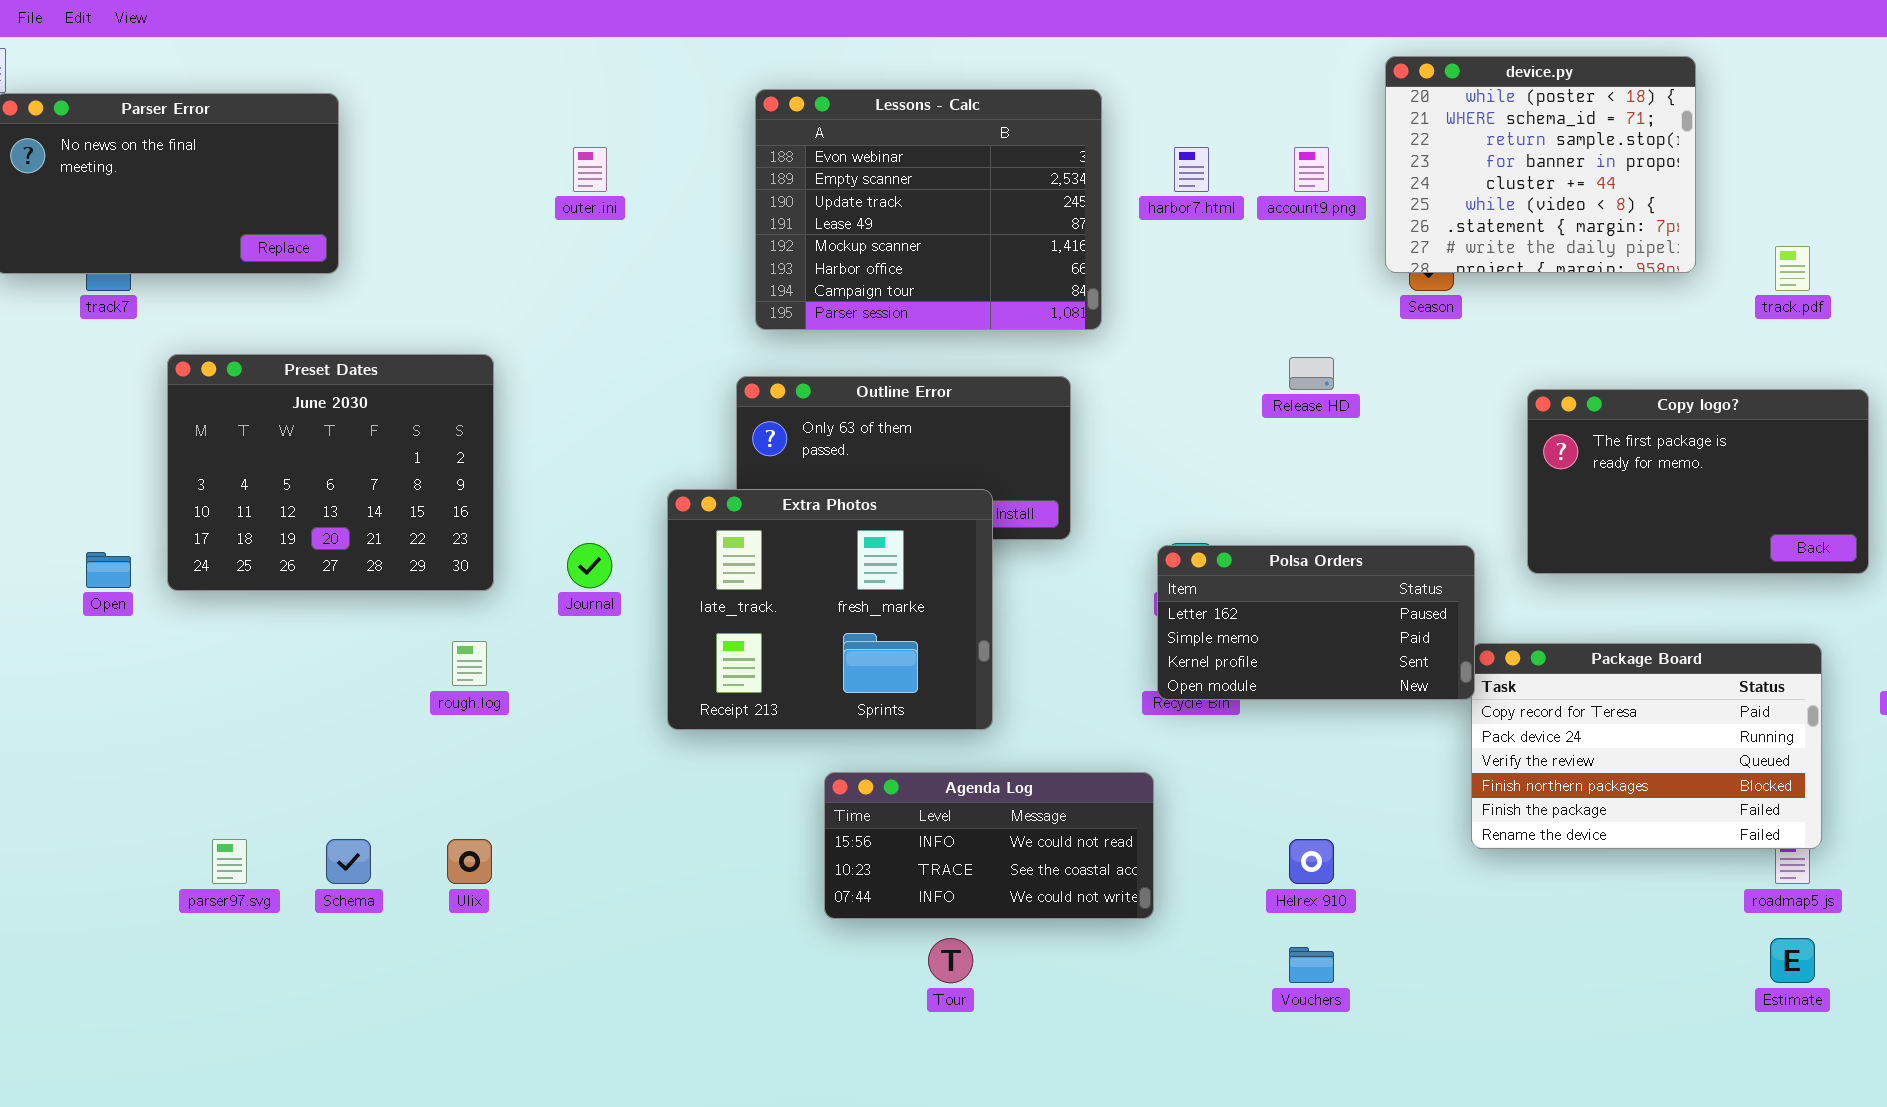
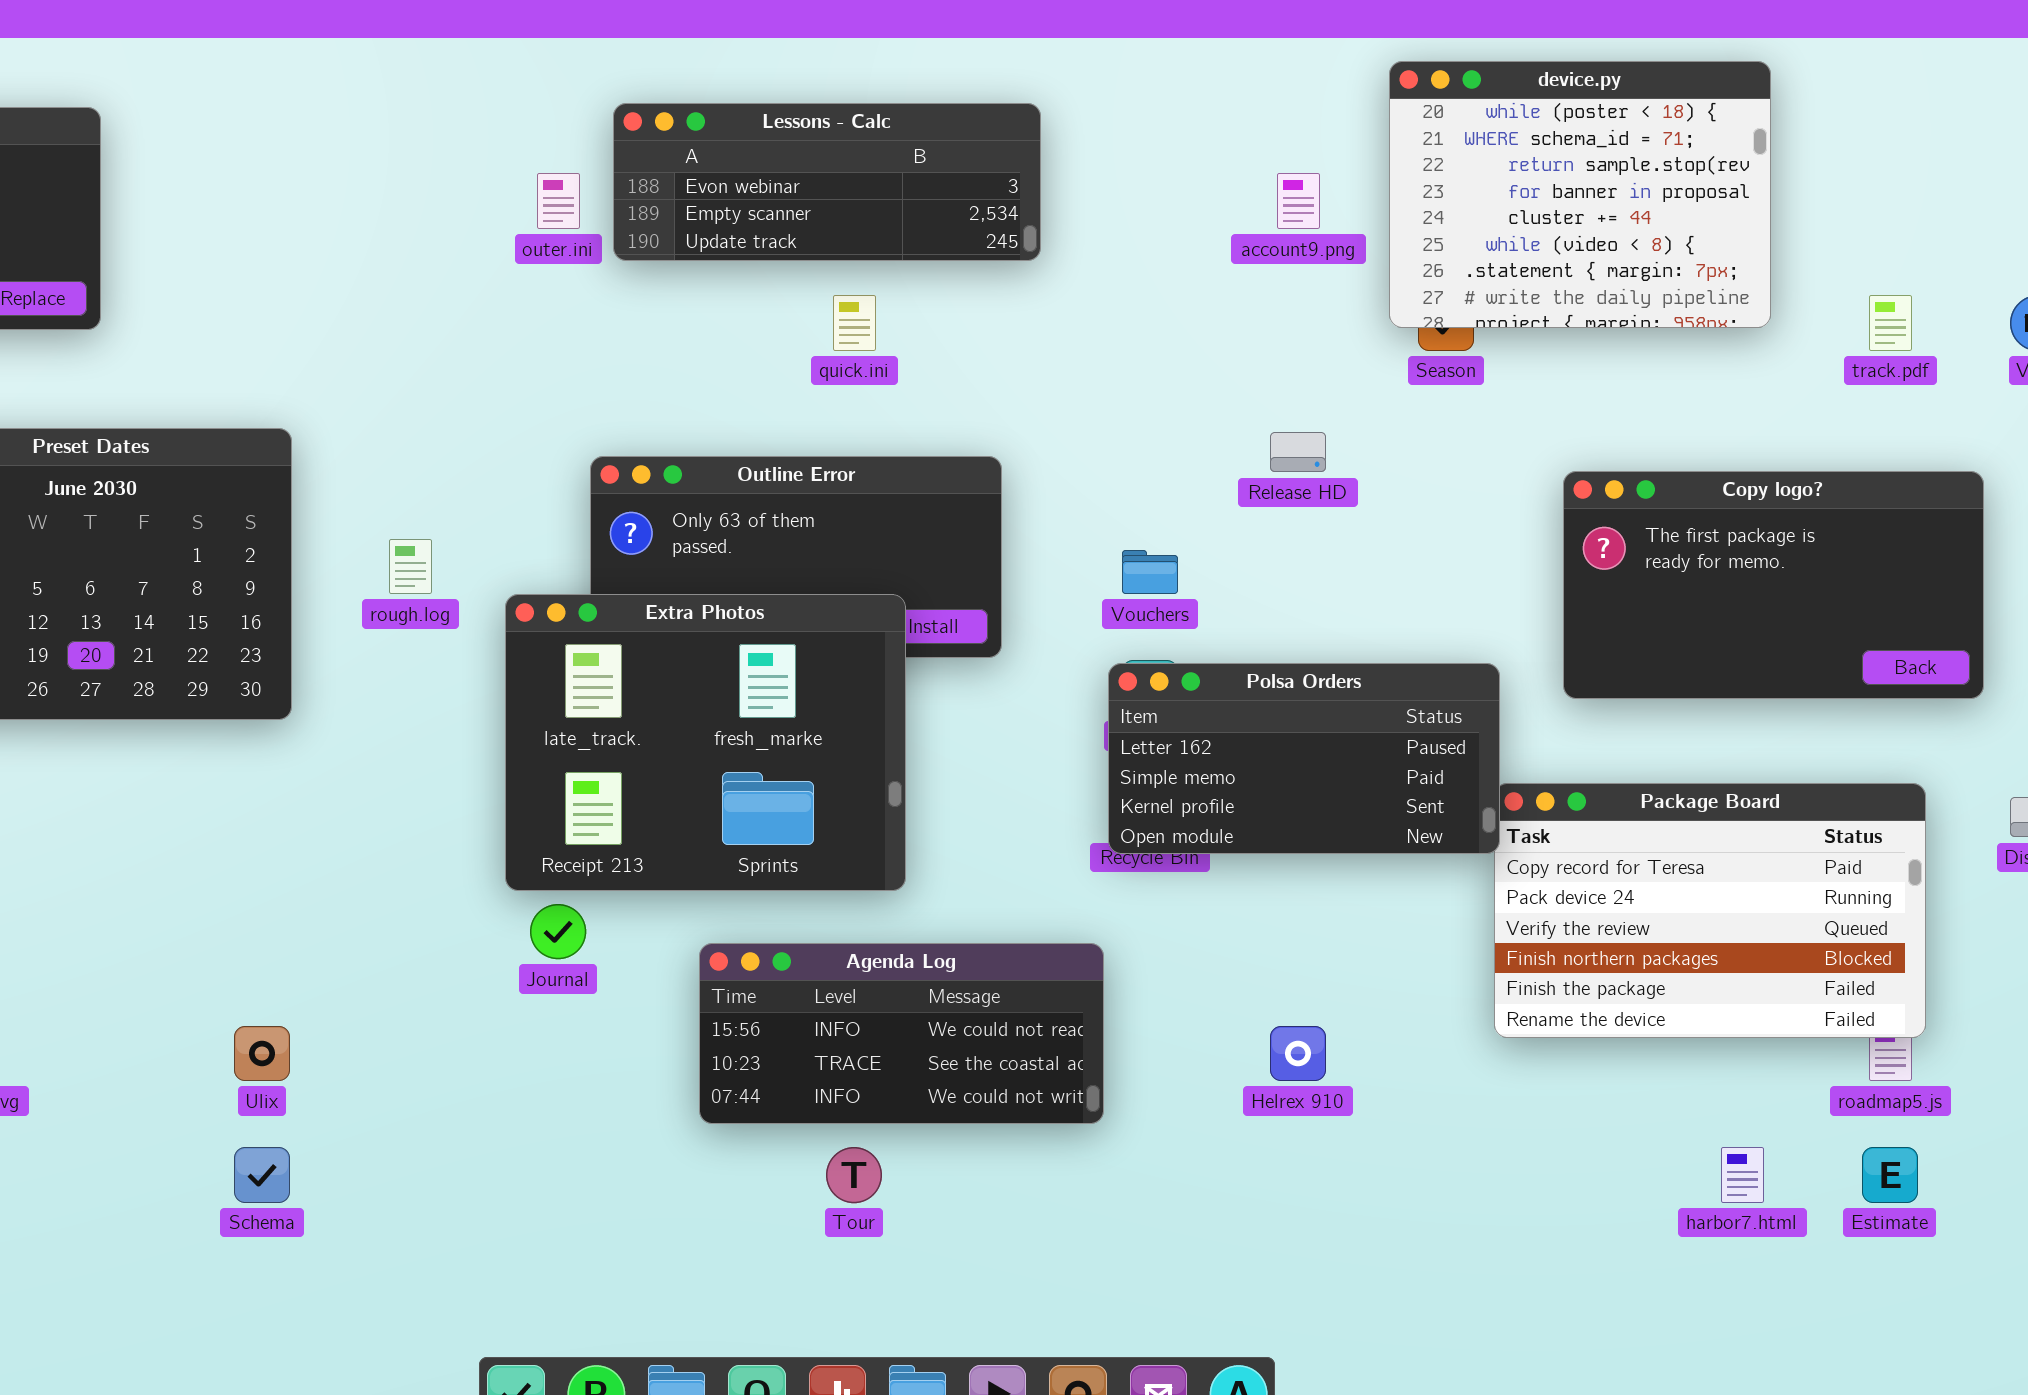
Lessons - Calc: [755,89,1102,330] -> [613,103,1041,261], resized
outer.ini: [573,147,607,192] -> [537,173,580,229], moved
harbor7.html: [1174,147,1209,192] -> [1721,1147,1764,1203], moved
Journal: [567,543,612,588] -> [530,904,586,959], moved
rough.log: [452,641,487,686] -> [389,539,432,594], moved
Schema: [326,839,371,884] -> [234,1147,290,1203], moved
Vouchers: [1289,947,1334,983] -> [1122,550,1178,594], moved

